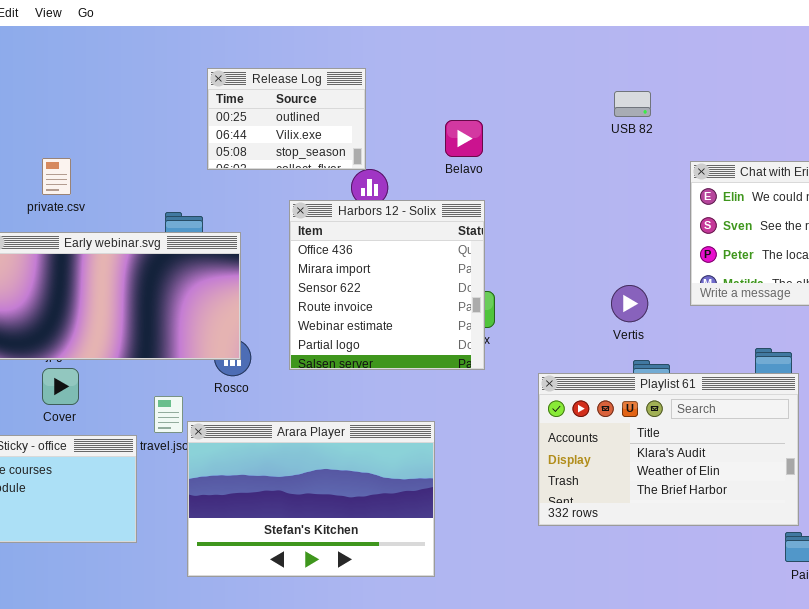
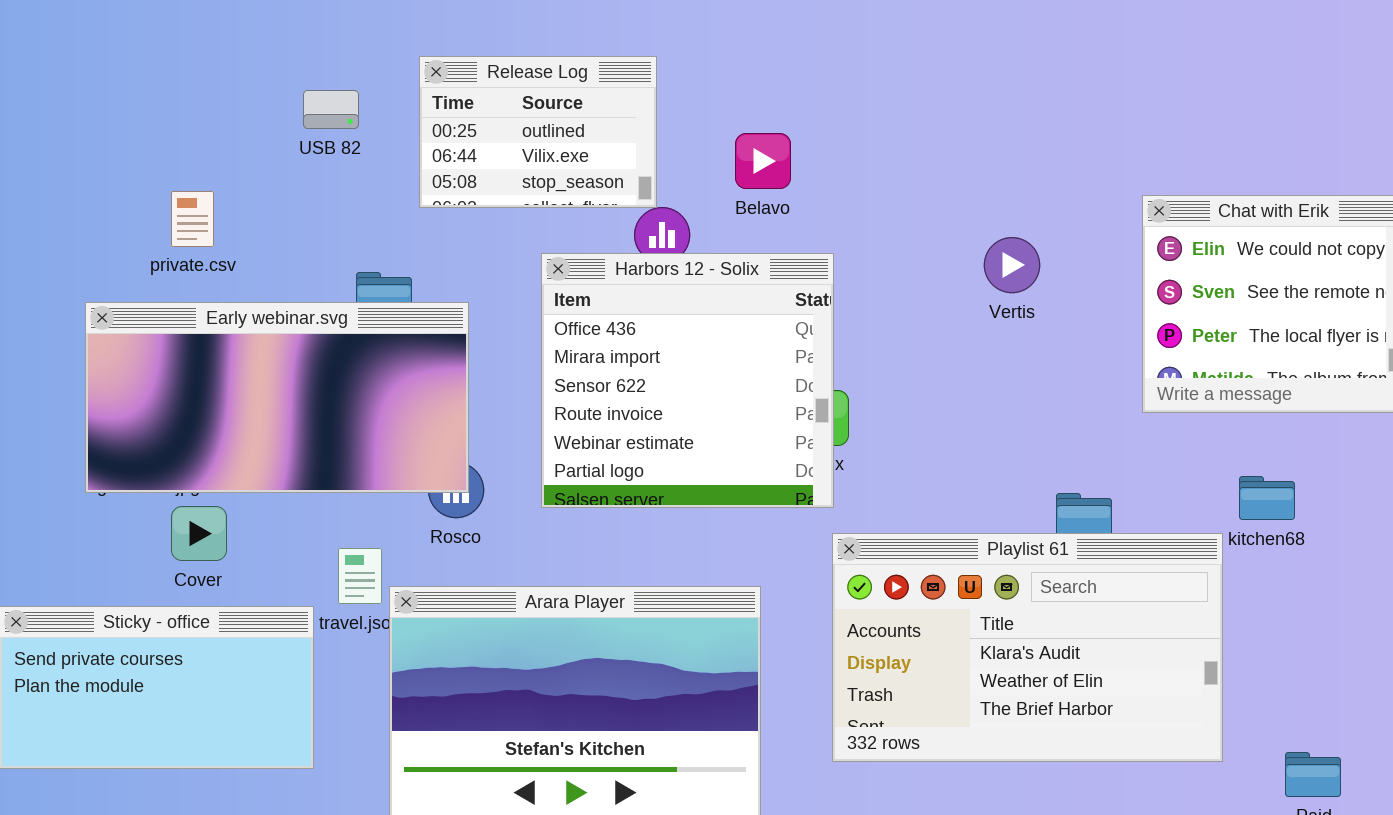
USB 82: [614,91,651,117] -> [303,90,359,129], moved
Belavo: [445,120,483,157] -> [735,133,791,189], moved
Vertis: [611,285,648,322] -> [984,237,1040,293], moved
Playlist 61: [538,373,799,526] -> [832,533,1223,762], moved

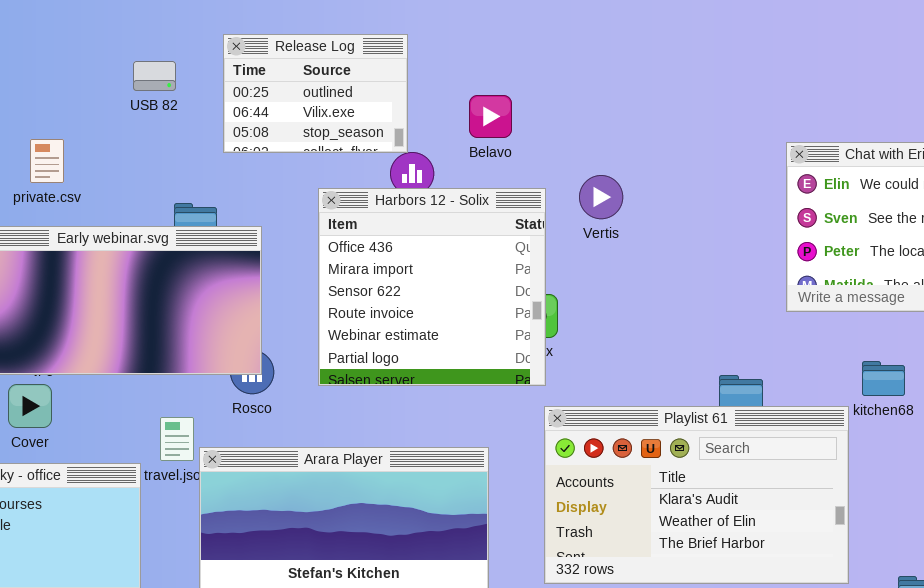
Vertis: [984,237,1040,293] -> [579,175,623,219], moved
Cover: [171,506,227,561] -> [8,384,52,428], moved

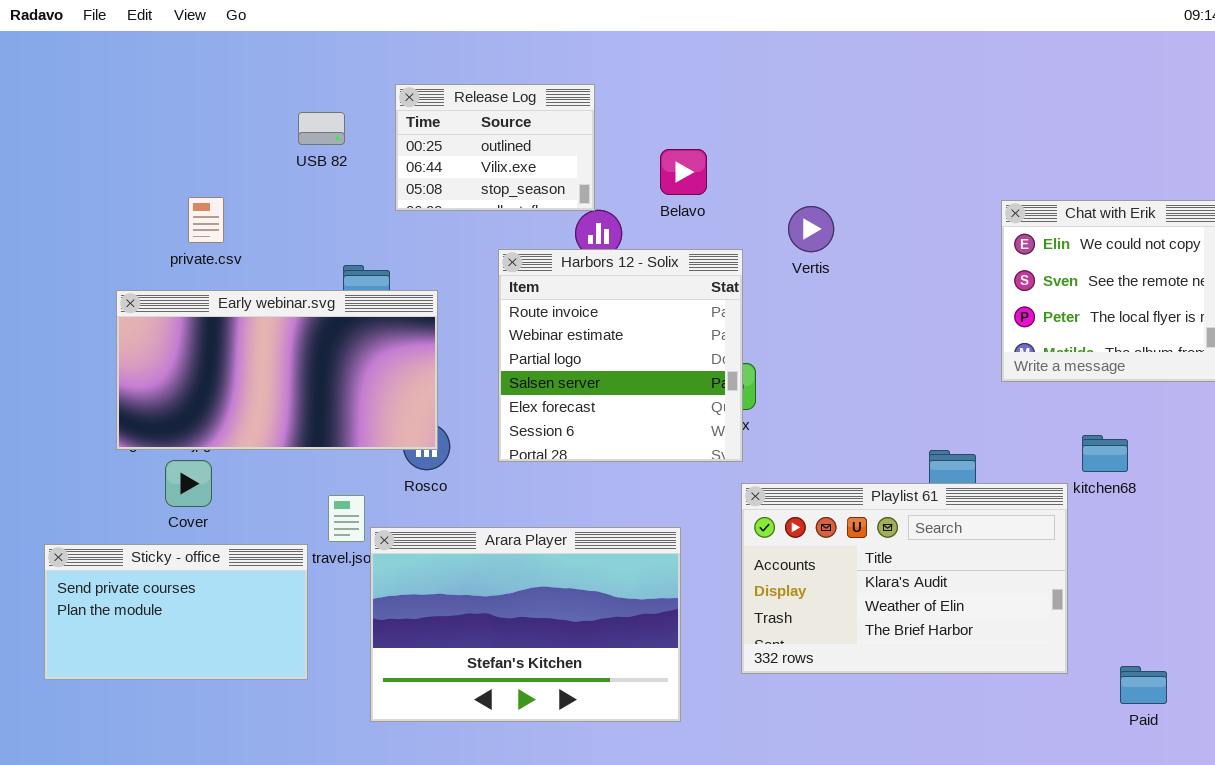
Vertis: [579,175,623,219] -> [788,206,834,252], moved
Harbors 12 - Solix: [318,188,546,386] -> [498,249,743,462], scrolled down 3 rows

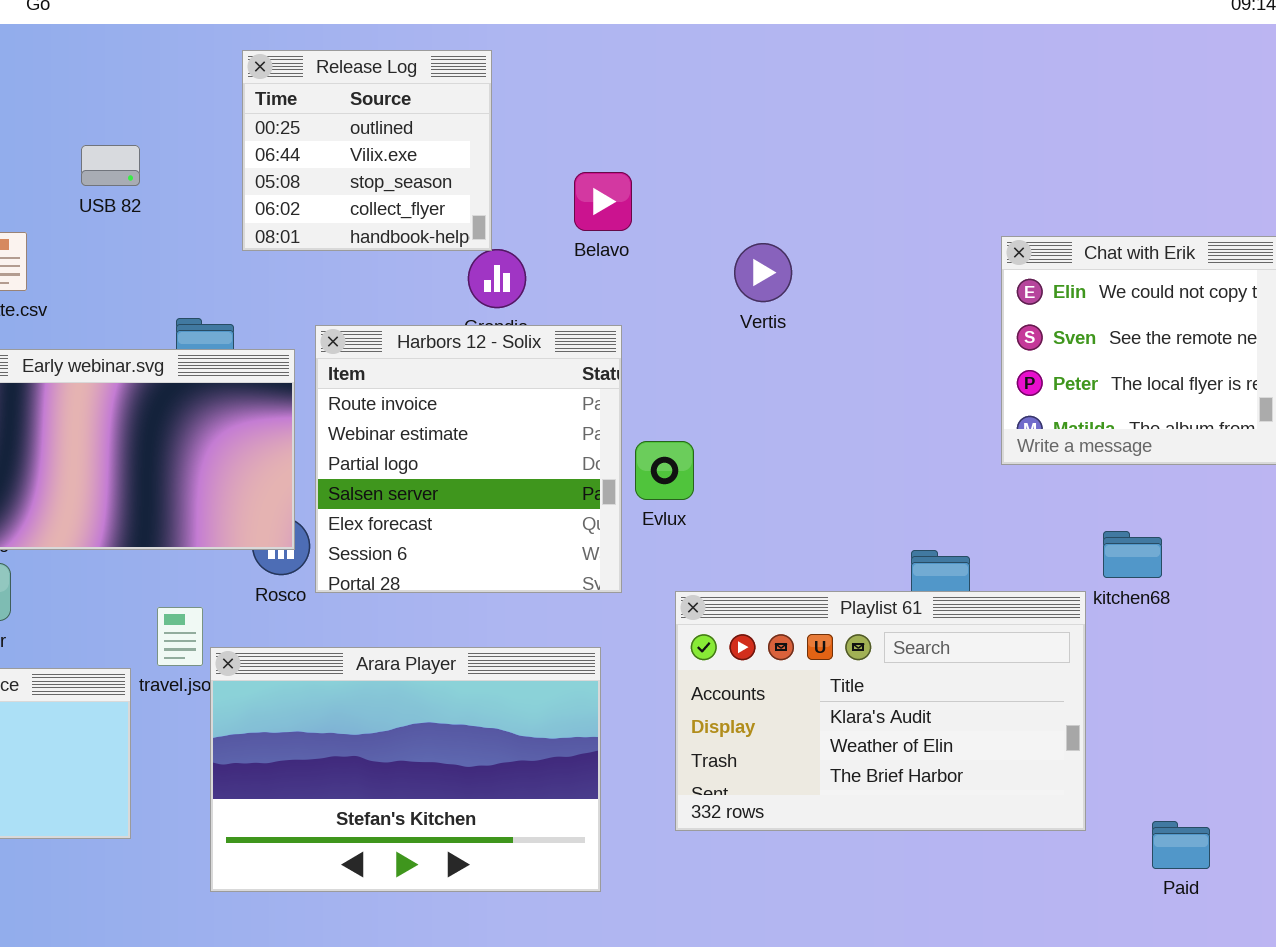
Release Log: [395,84,595,211] -> [242,50,492,251], resized
USB 82: [298,112,345,145] -> [81,145,140,186], moved
Harbors 12 - Solix: [498,249,743,462] -> [315,325,622,593], moved

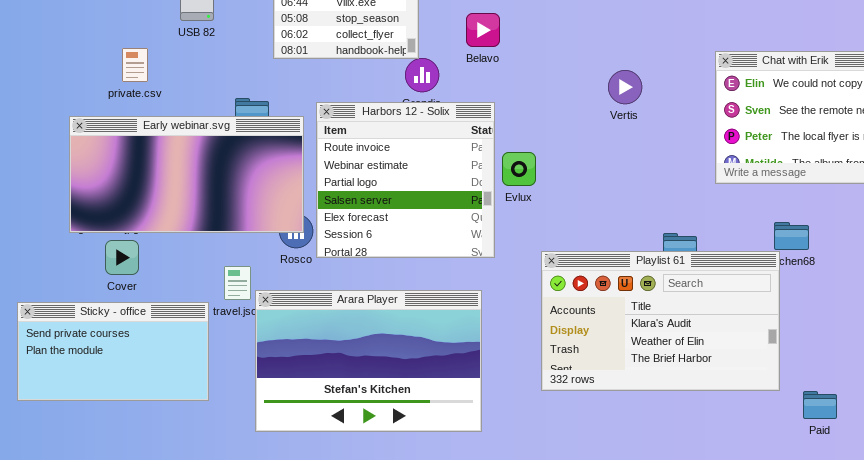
Vertis: [734,243,792,302] -> [608,70,642,104], moved
Evlux: [635,441,694,500] -> [502,152,536,186], moved
Playlist 61: [675,591,1086,831] -> [541,251,780,391], moved

